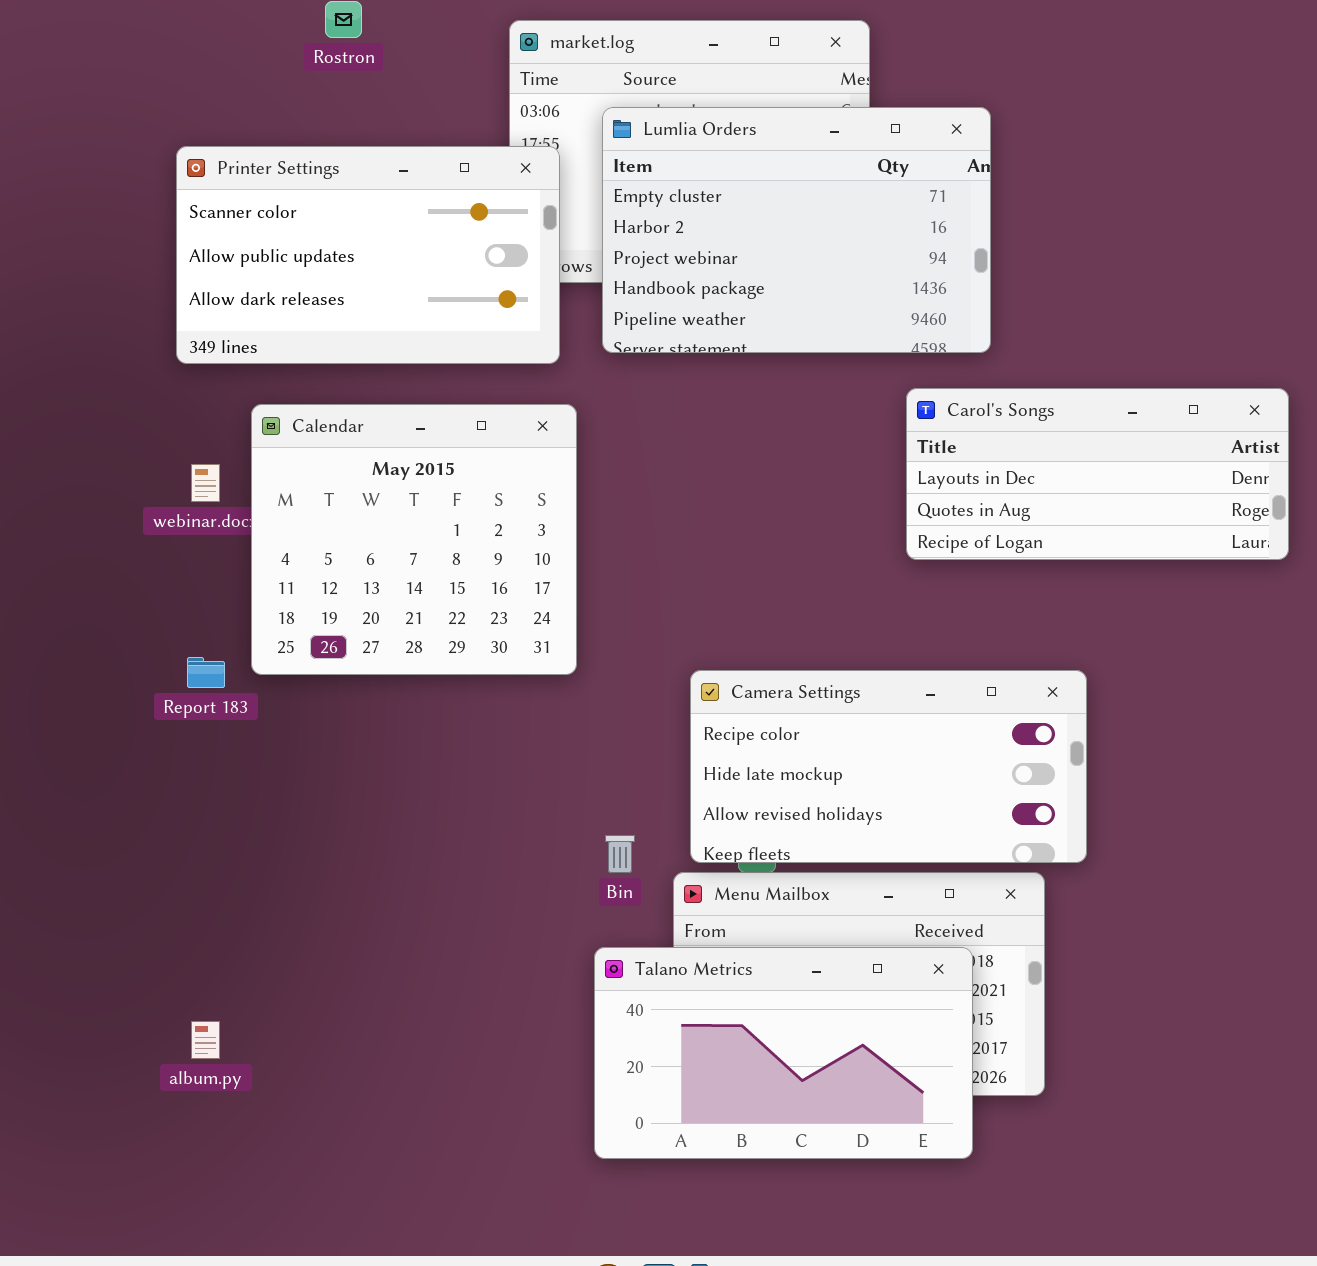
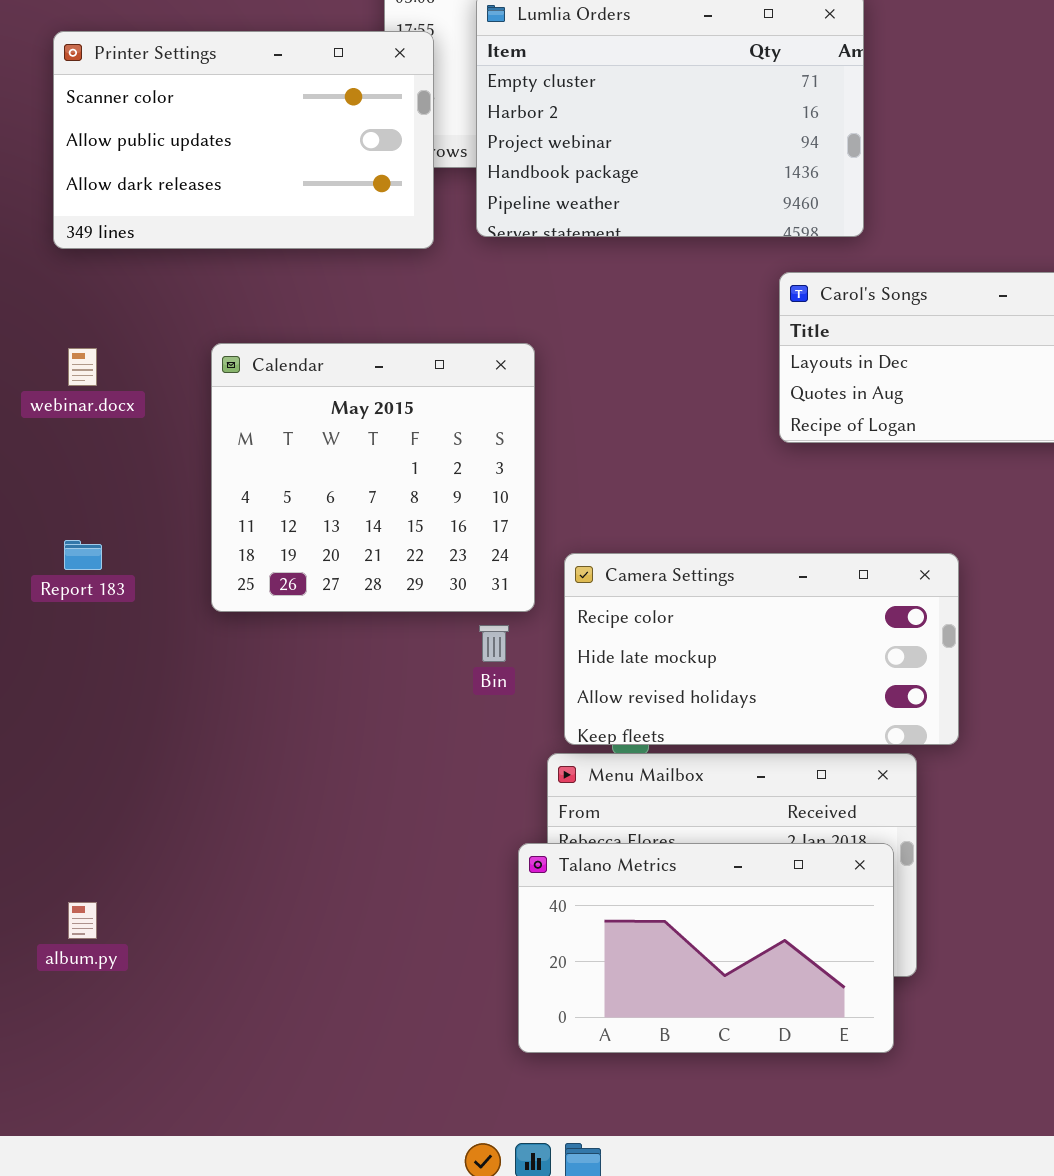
Calendar: [251,404,577,675] -> [211,343,535,612], moved
Bin: [605,835,635,873] -> [479,625,509,662], moved
Talano Metrics: [594,947,973,1159] -> [518,843,894,1053], moved

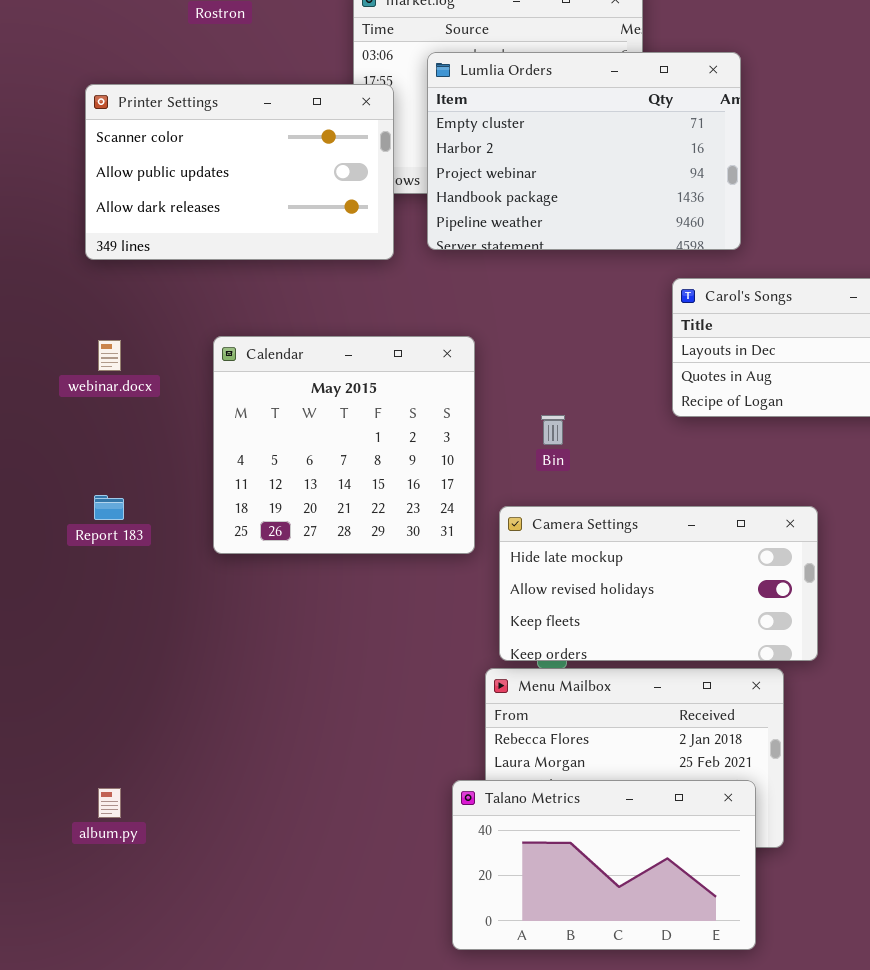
Camera Settings: [564,553,959,745] -> [499,506,818,661], scrolled down 1 row
Bin: [479,625,509,662] -> [541,415,565,445], moved
Talano Metrics: [518,843,894,1053] -> [452,780,756,950], moved

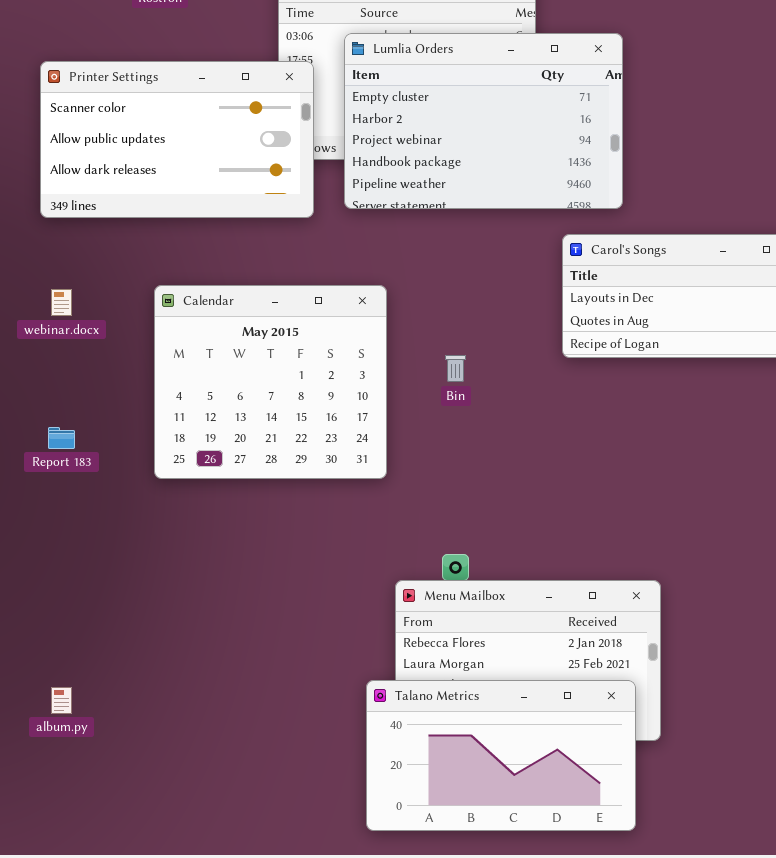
Camera Settings: [499,506,818,661] -> none, closed

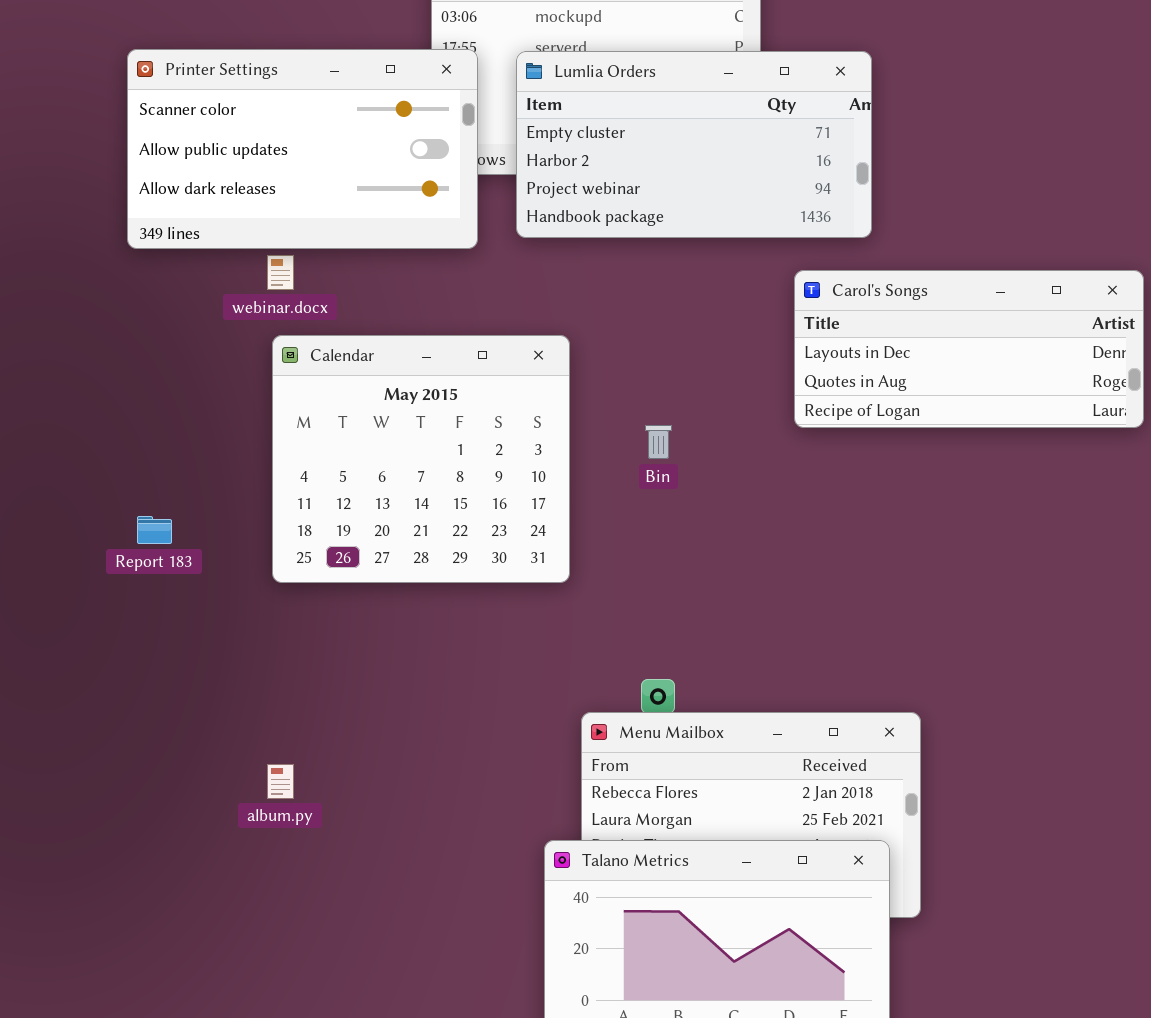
Lumlia Orders: [344,33,623,209] -> [516,51,872,238], resized
webinar.docx: [51,289,72,316] -> [267,255,294,290], moved
album.py: [51,687,72,714] -> [267,764,294,799], moved

